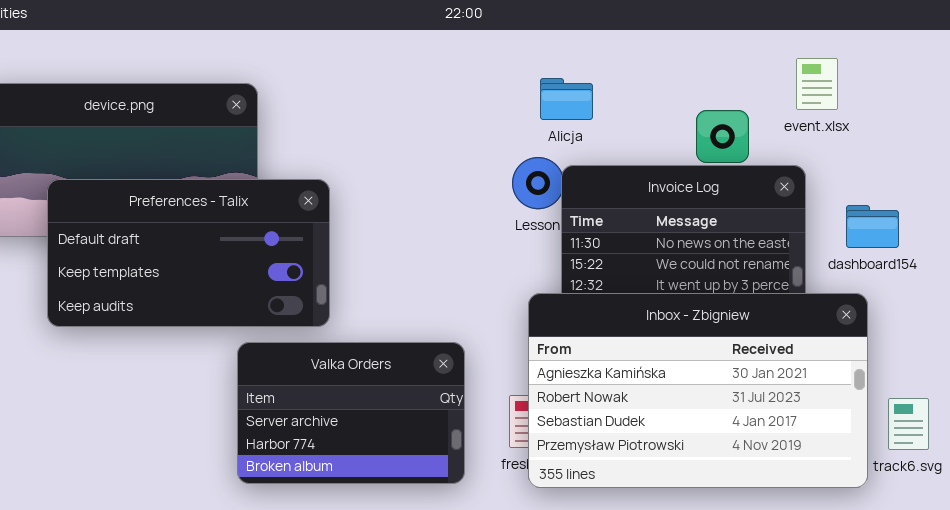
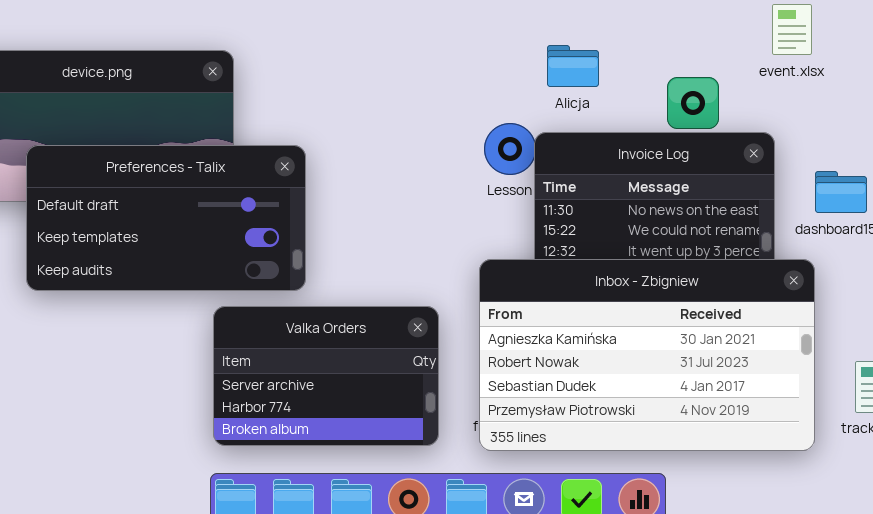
event.xlsx: [796,58,838,110] -> [772,4,812,55], moved
Alicja: [540,78,593,120] -> [547,45,599,87], moved
Inbox - Zbigniew: [528,293,868,488] -> [479,259,815,451], moved

